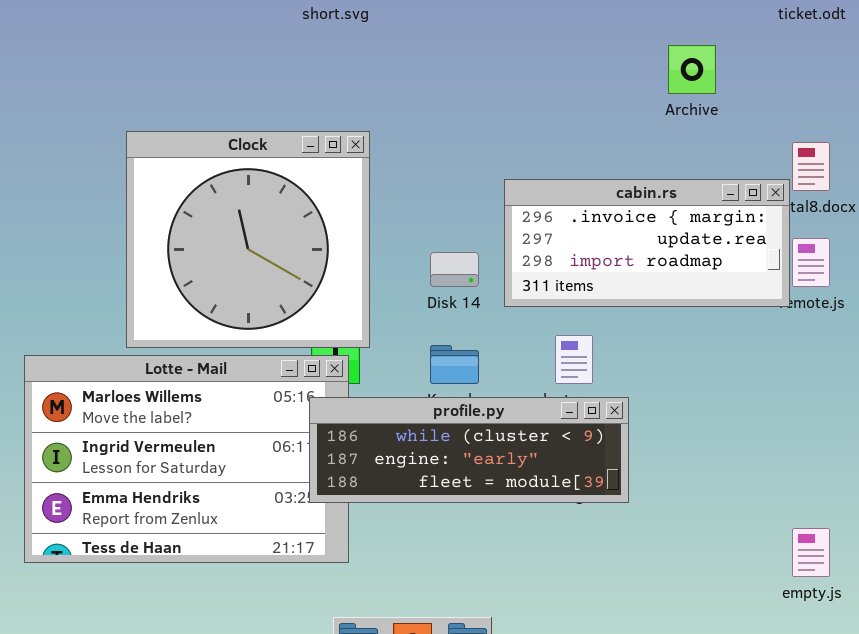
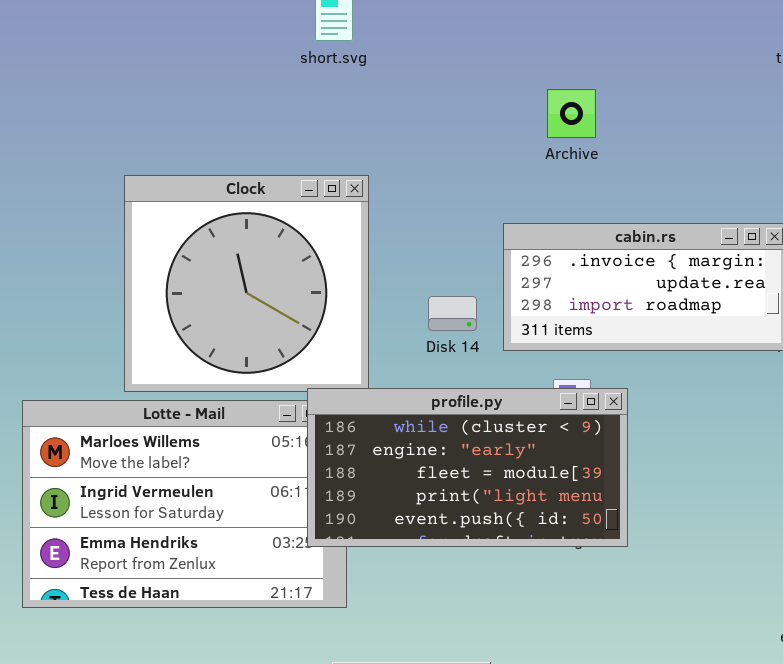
Archive: [668,45,716,94] -> [547,89,596,138], moved
profile.py: [309,397,629,503] -> [307,388,628,547], resized

